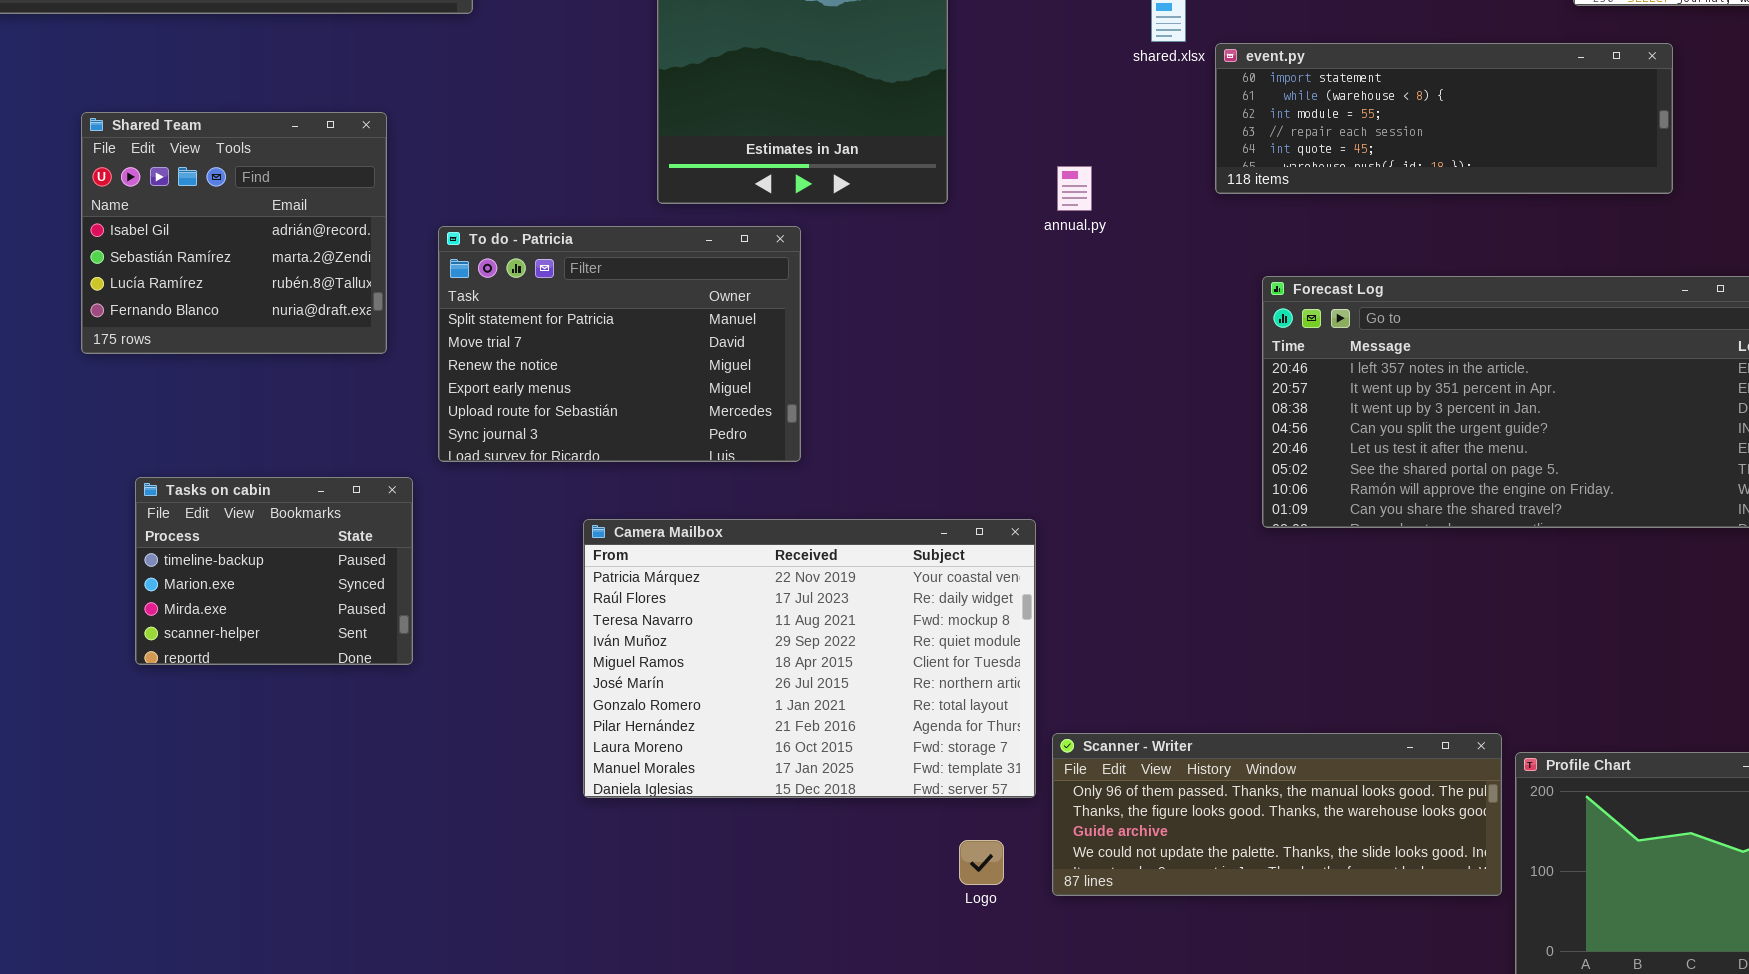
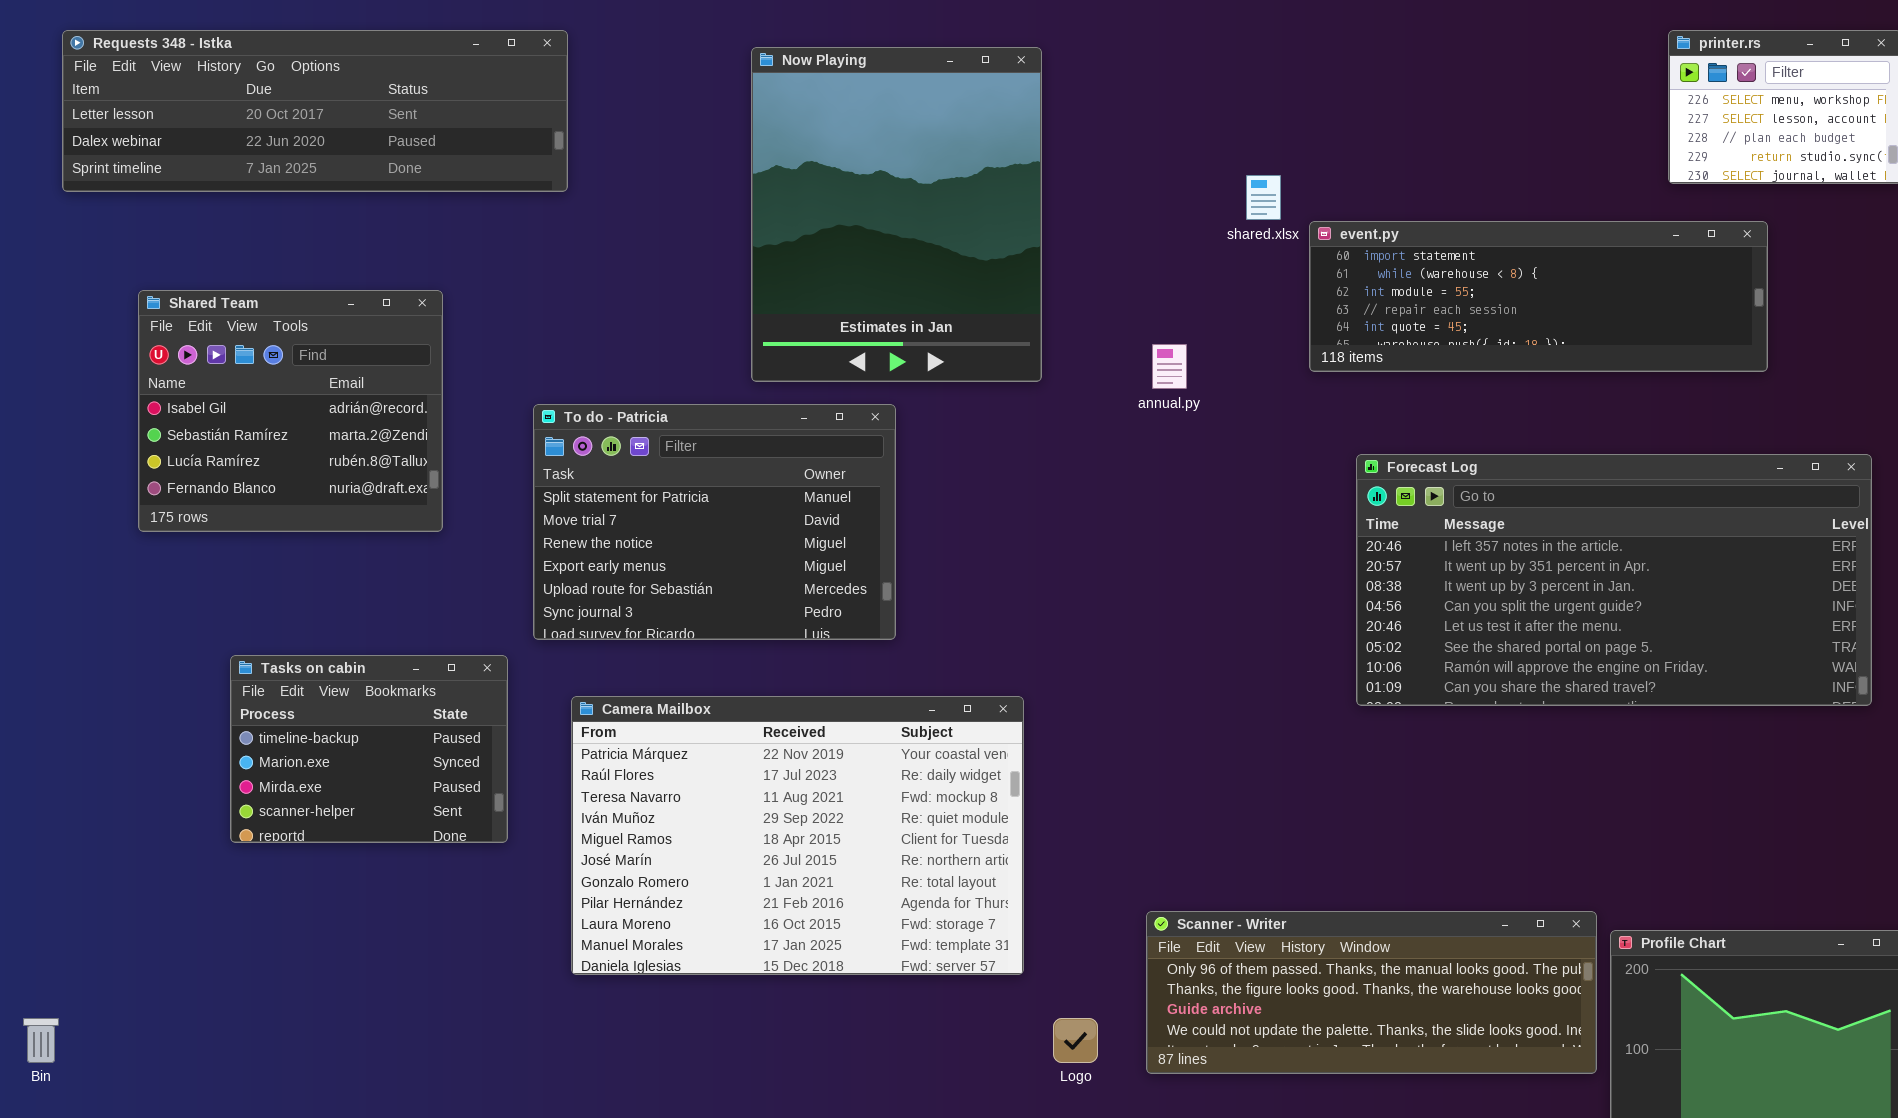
Shared Team: [81,112,387,354] -> [138,290,443,532], moved
Camera Mailbox: [583,519,1036,798] -> [571,696,1024,975], moved

